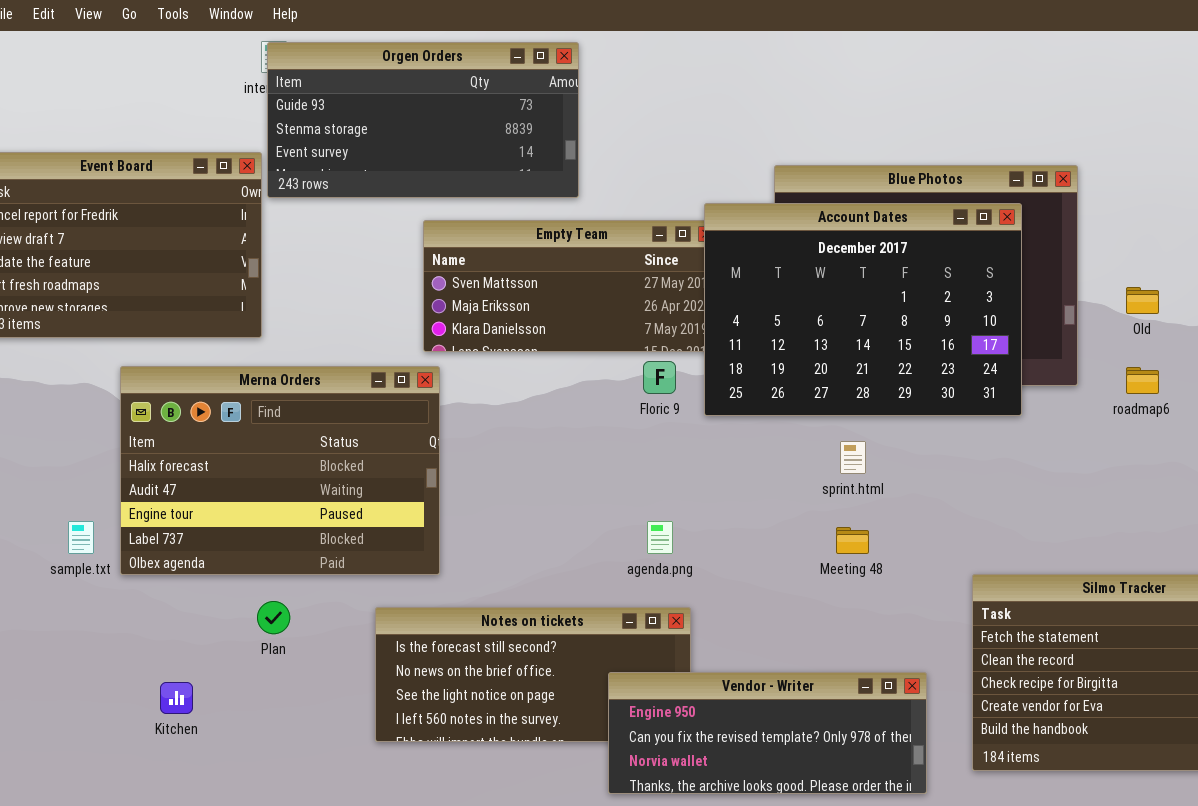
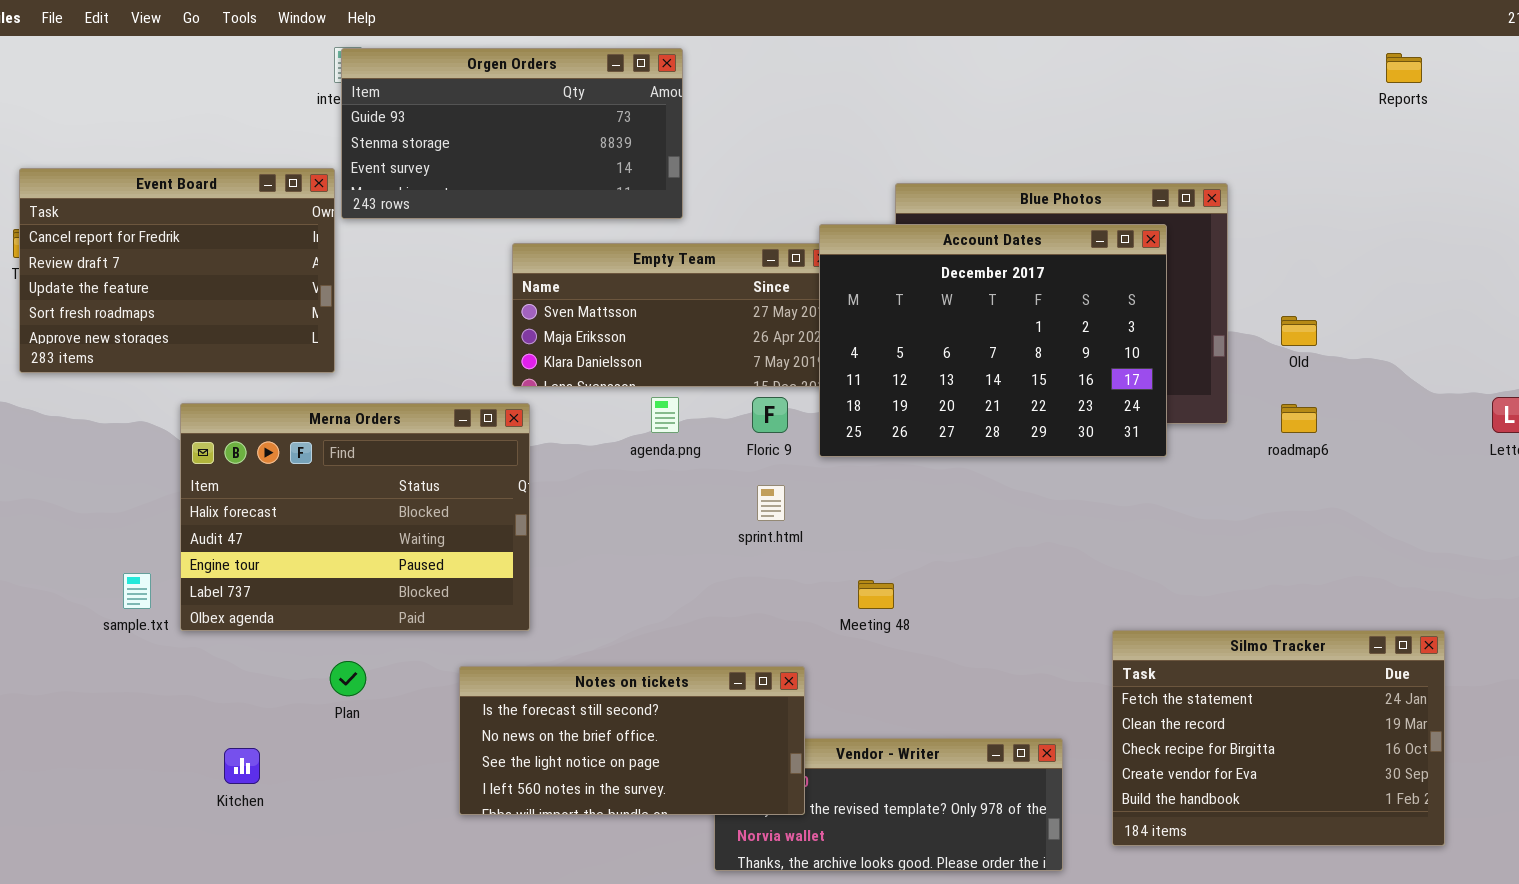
sprint.html: [840,441,866,474] -> [757,485,785,521], moved
agenda.png: [647,521,673,554] -> [651,397,679,433], moved
Meeting 48: [836,527,869,554] -> [858,580,894,609], moved
Notes on tickets: [375,607,691,742] -> [459,666,805,815], raised

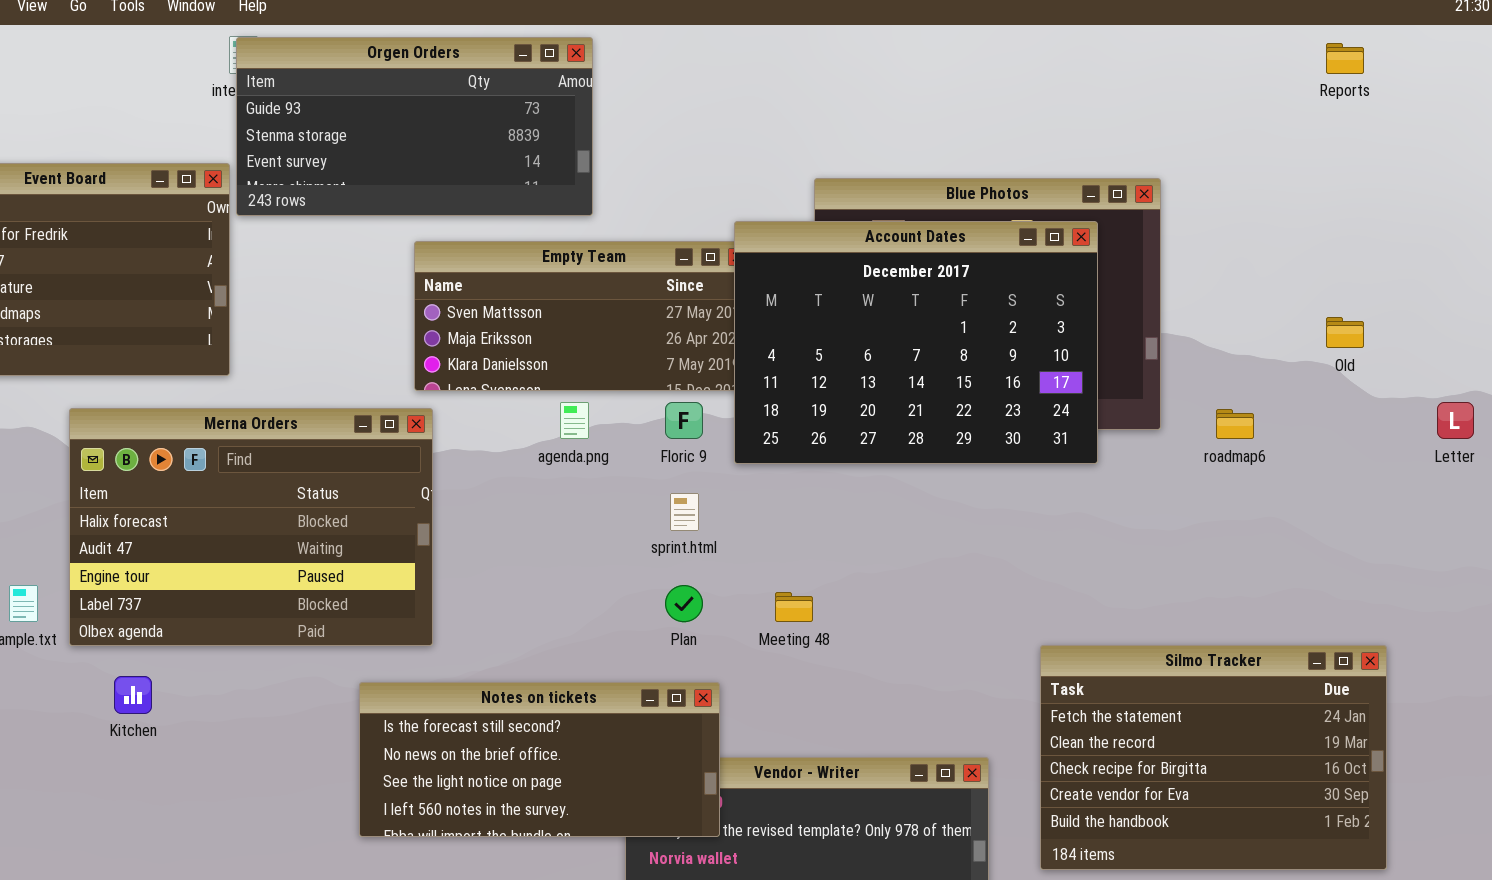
Old: [1281,316,1317,346] -> [1326,317,1364,348], moved
Plan: [330,661,366,696] -> [665,585,703,622], moved
Kitchen: [224,748,260,784] -> [114,676,152,714], moved

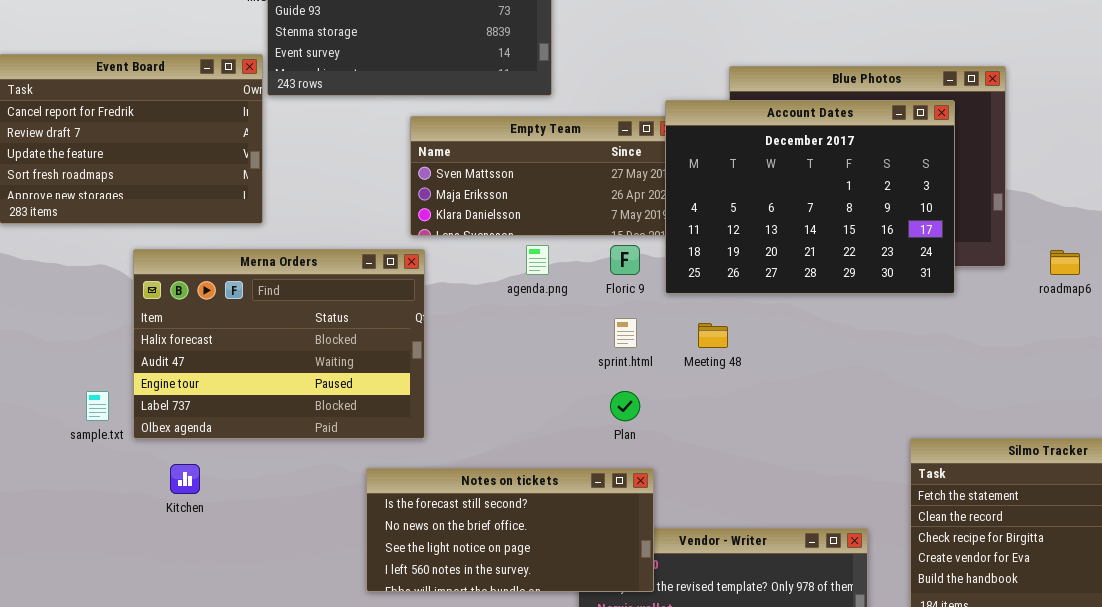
Meeting 48: [775,592,813,622] -> [698,323,728,348], moved

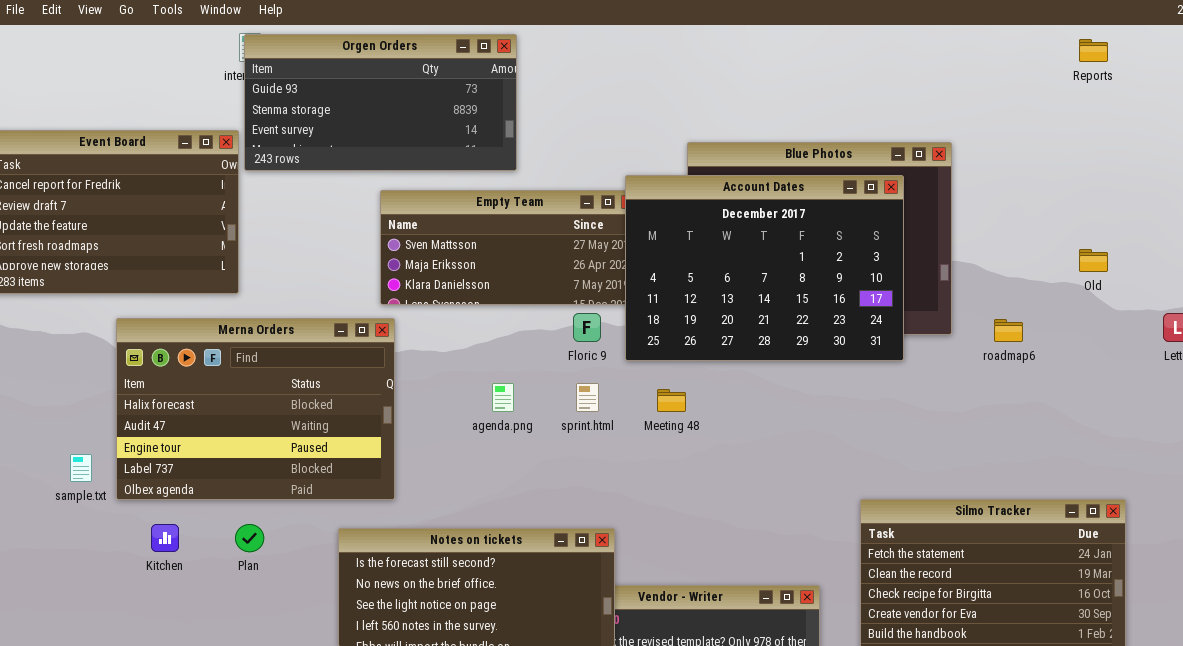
agenda.png: [526,245,549,275] -> [492,383,514,412], moved
Plan: [610,391,640,421] -> [235,524,264,552], moved

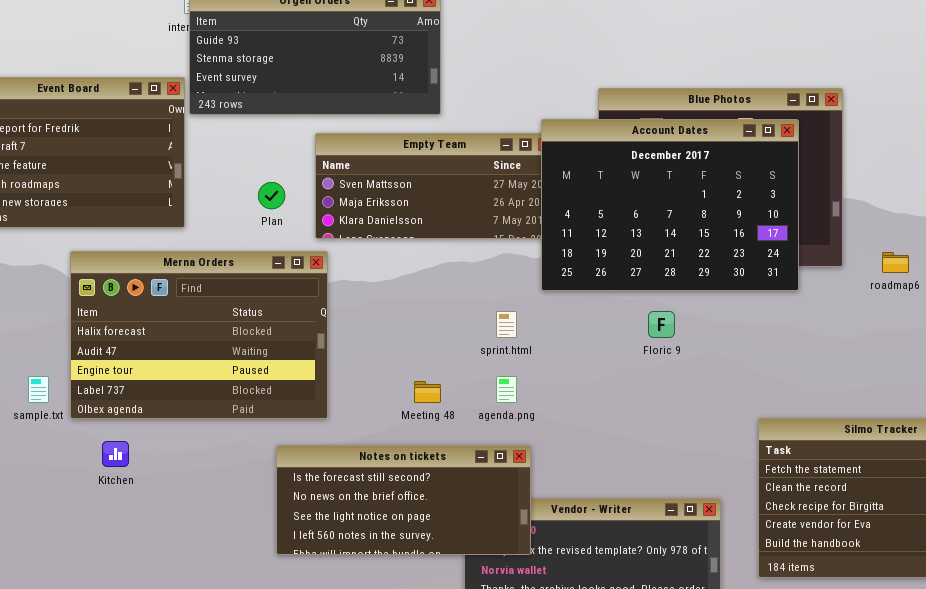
Floric 9: [573,313,601,342] -> [648,311,675,338], moved
agenda.png: [492,383,514,412] -> [496,376,517,403], moved
Meeting 48: [657,389,686,412] -> [414,381,441,403], moved
Plan: [235,524,264,552] -> [258,182,285,209], moved

